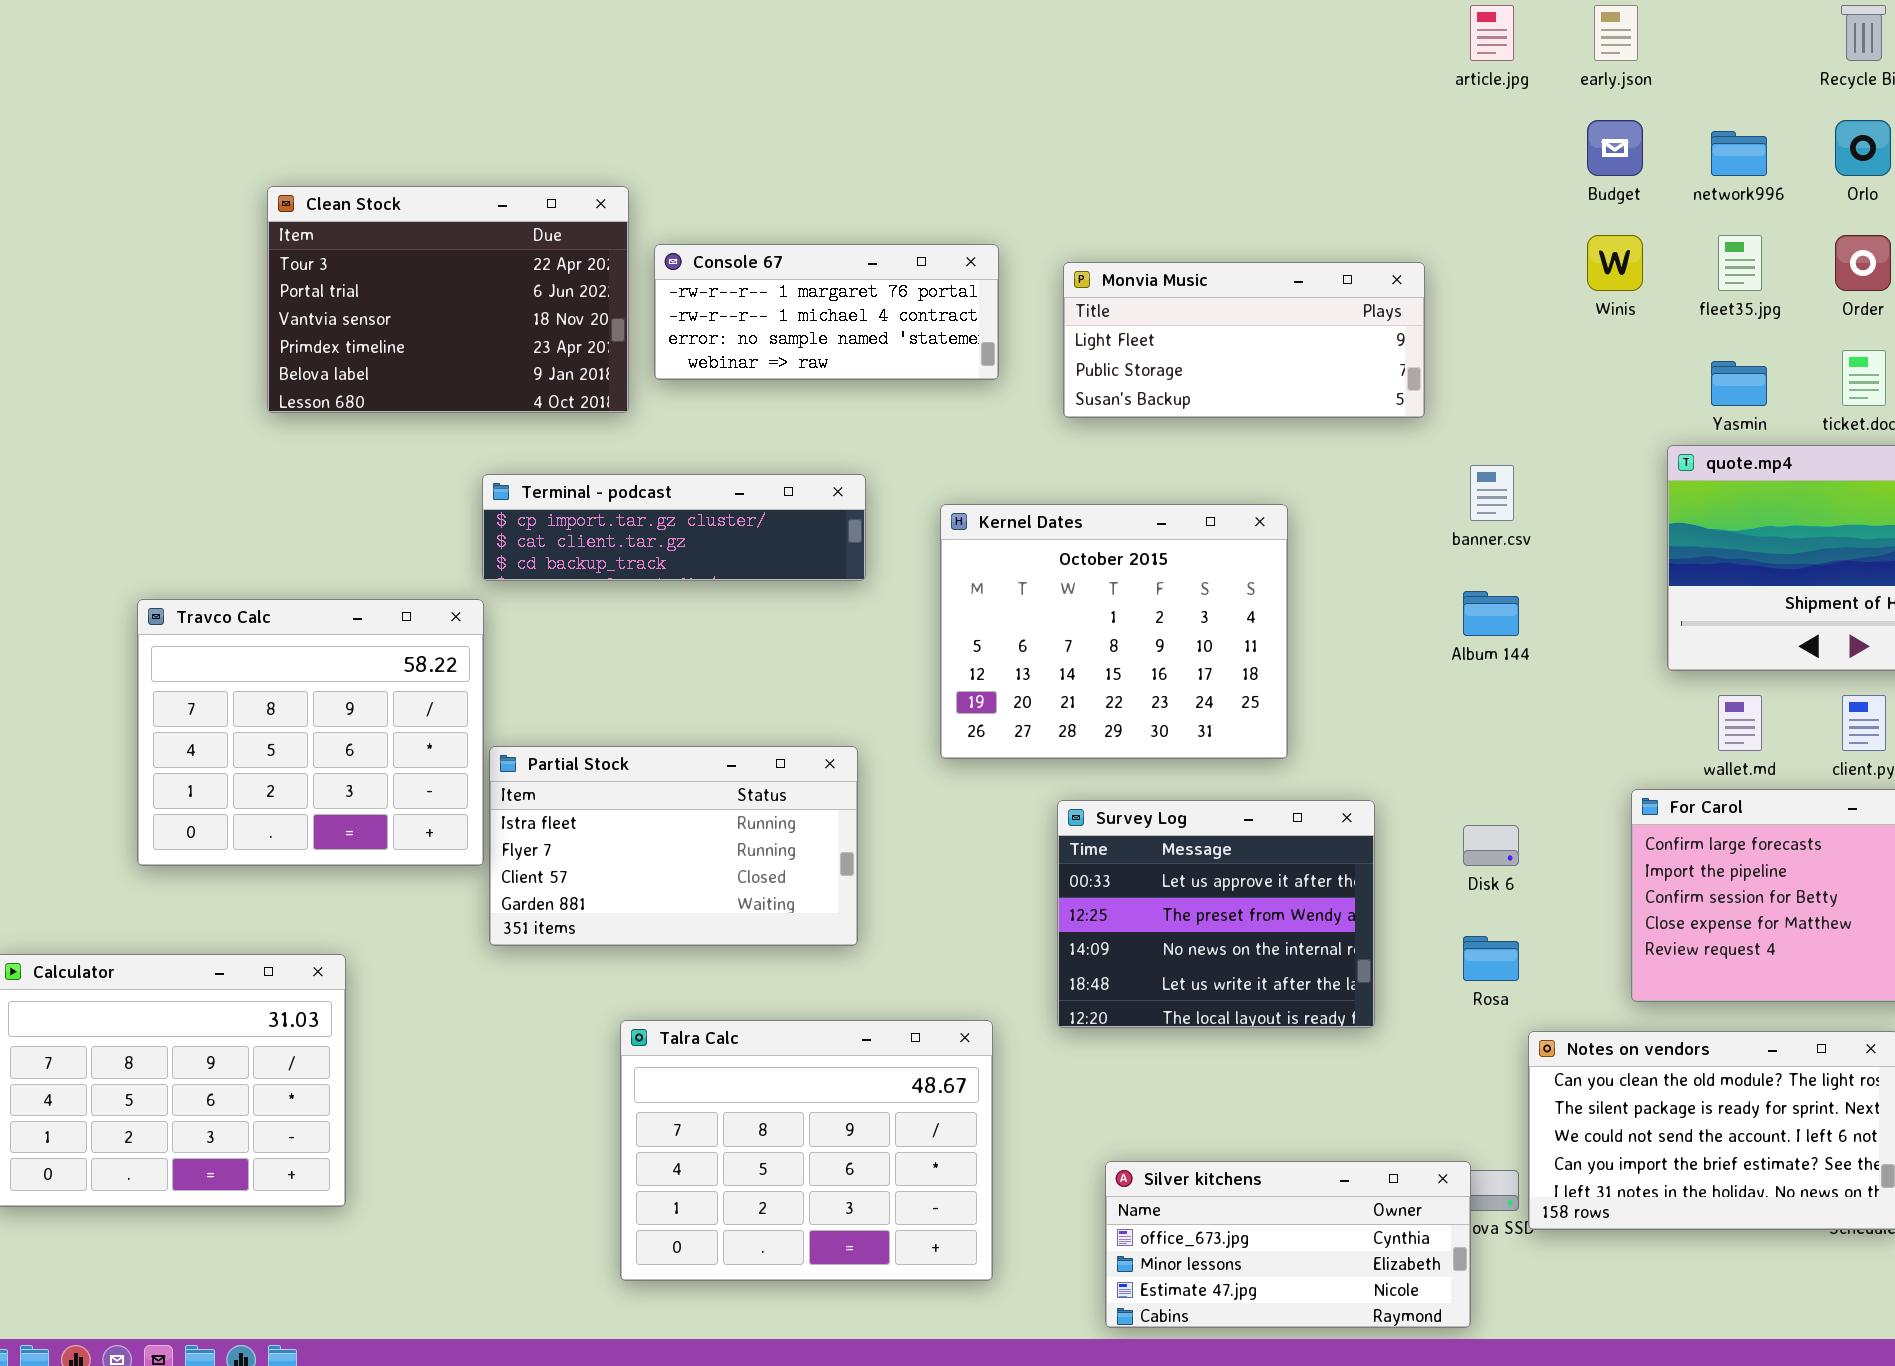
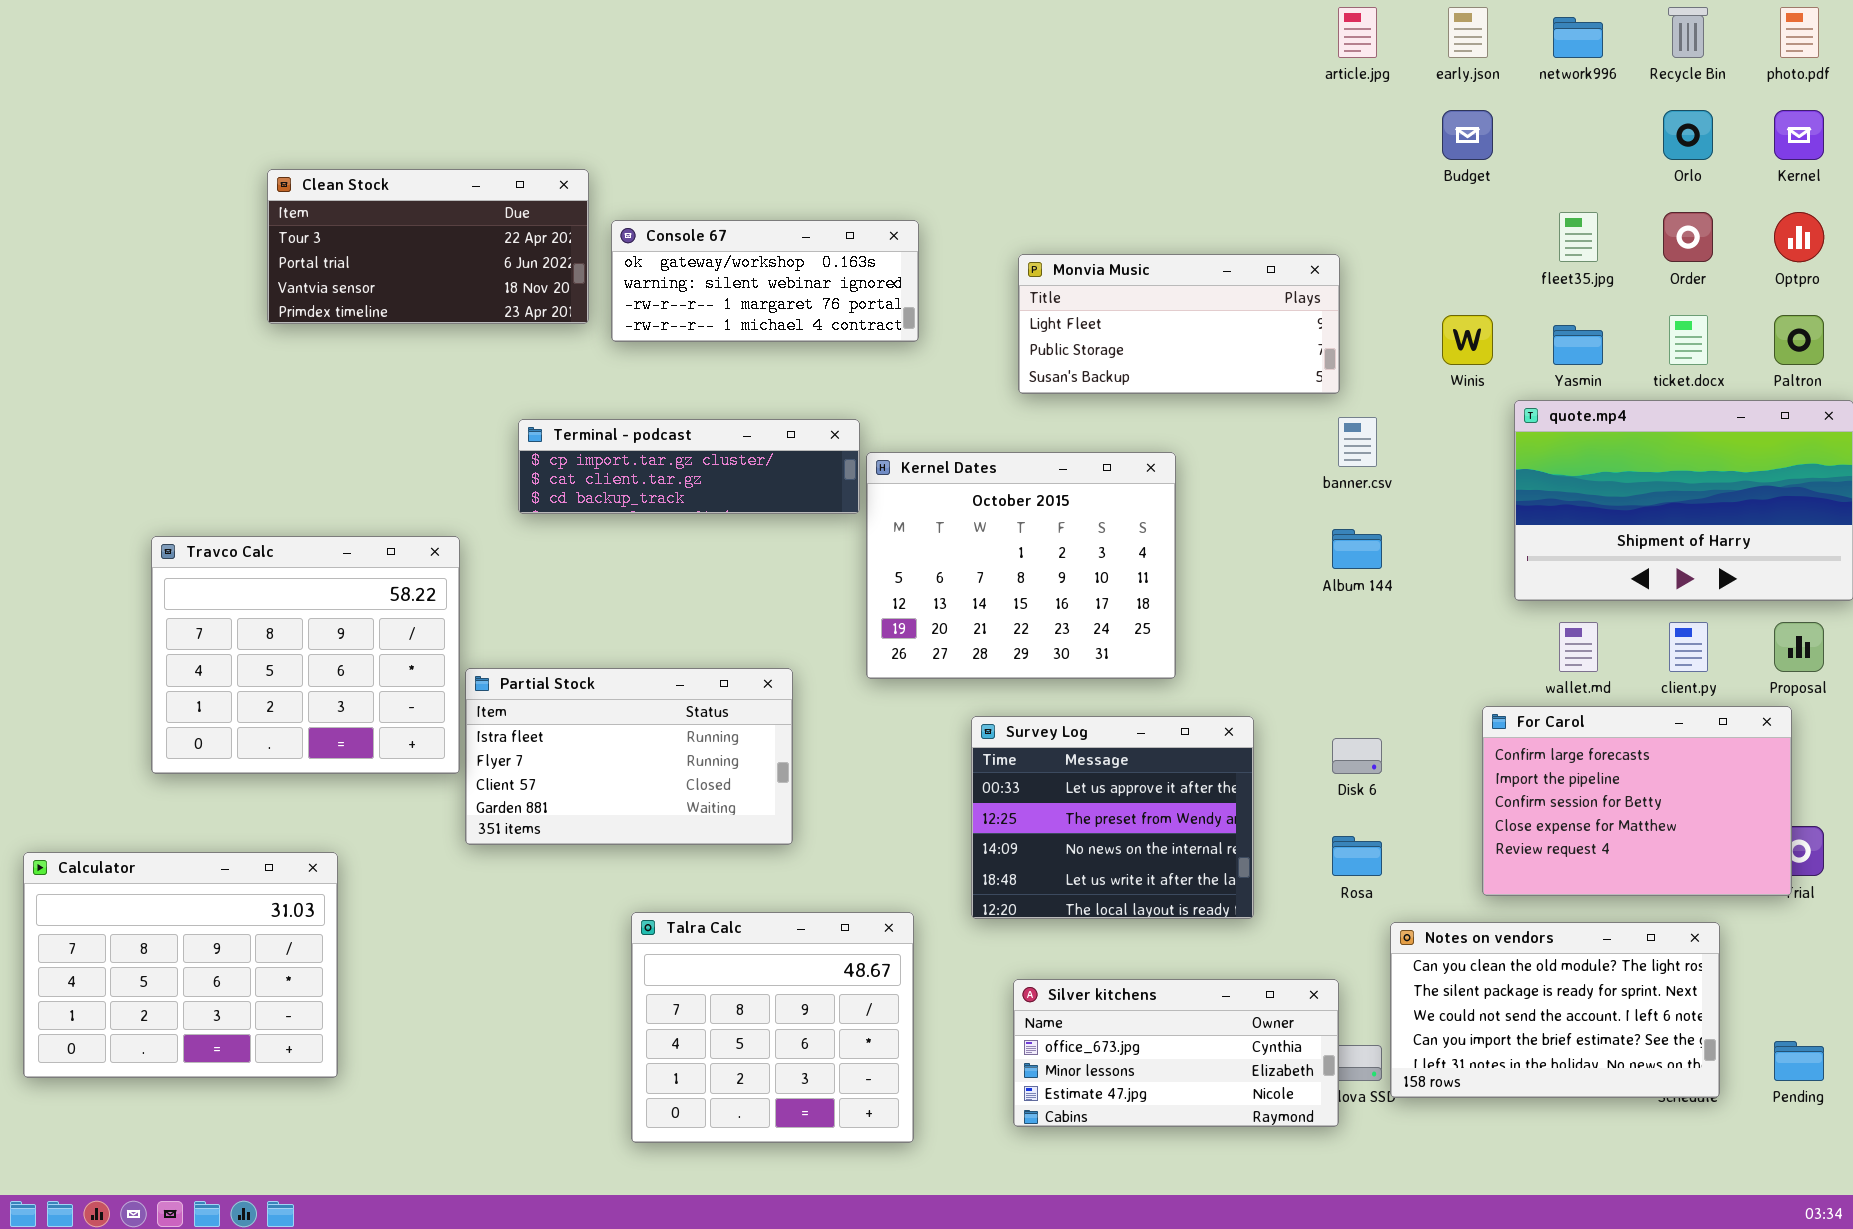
network996: [1711,131,1767,176] -> [1553,17,1603,58], moved
Clean Stock: [267,186,629,413] -> [267,169,589,324], resized
Winis: [1587,235,1643,291] -> [1442,315,1493,365], moved
Console 67: [654,244,999,380] -> [611,220,919,342], scrolled up 2 rows
Monvia Music: [1063,262,1425,418] -> [1018,254,1340,394], moved
Terminal - podcast: [482,474,866,581] -> [518,419,860,514], moved
Talra Calc: [620,1020,993,1281] -> [631,912,914,1143], resized
Silver kitchens: [1105,1161,1471,1328] -> [1013,979,1339,1127], moved

